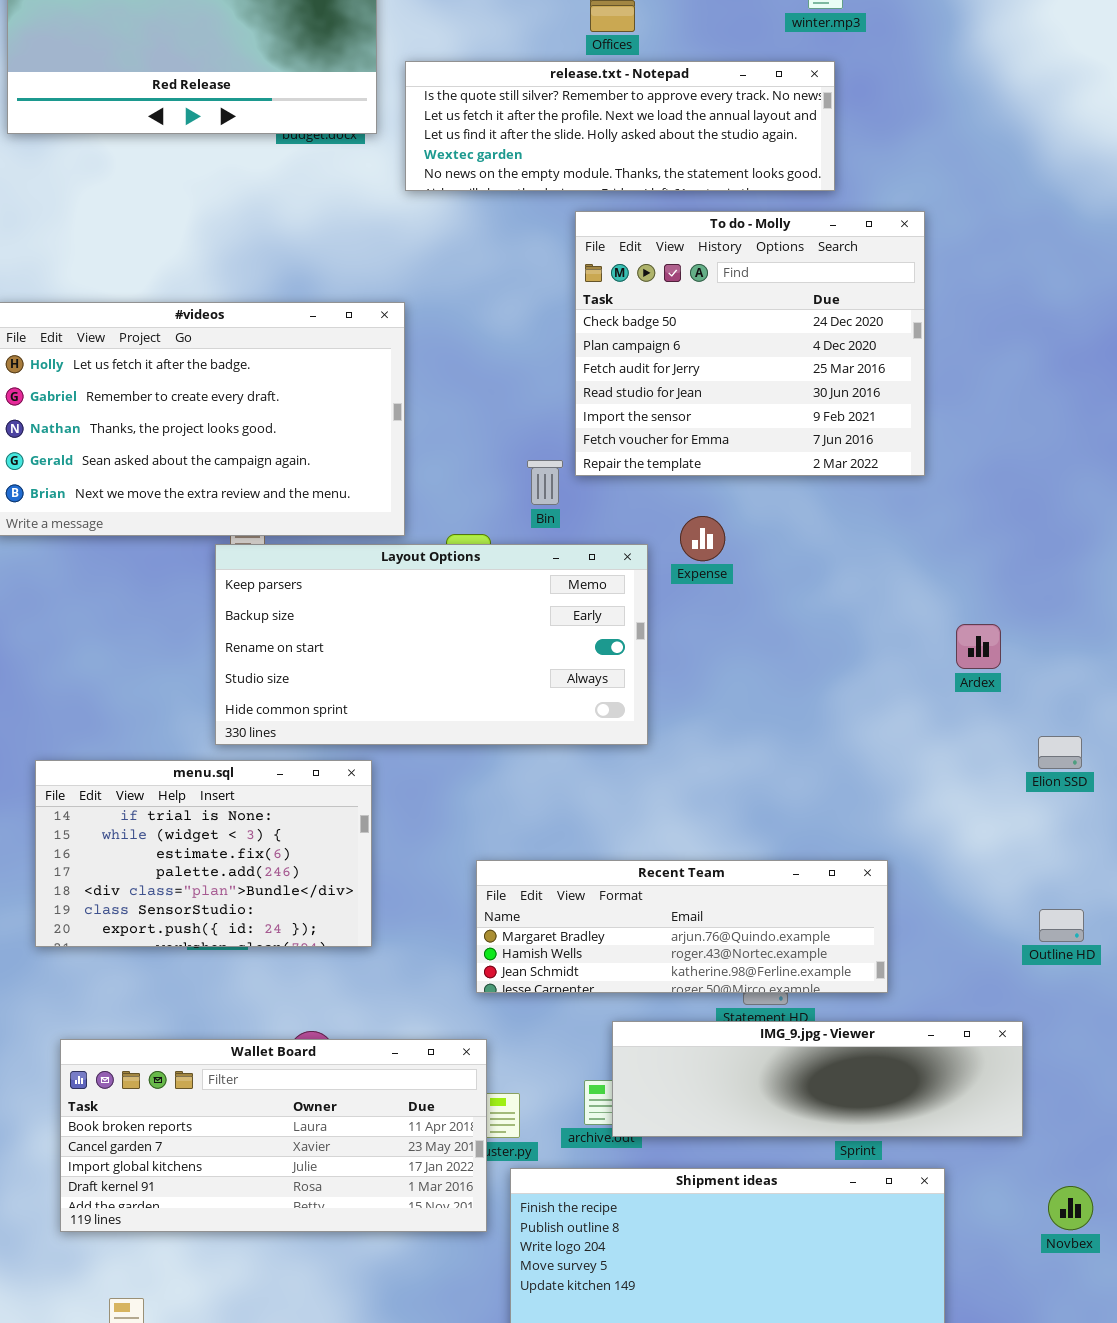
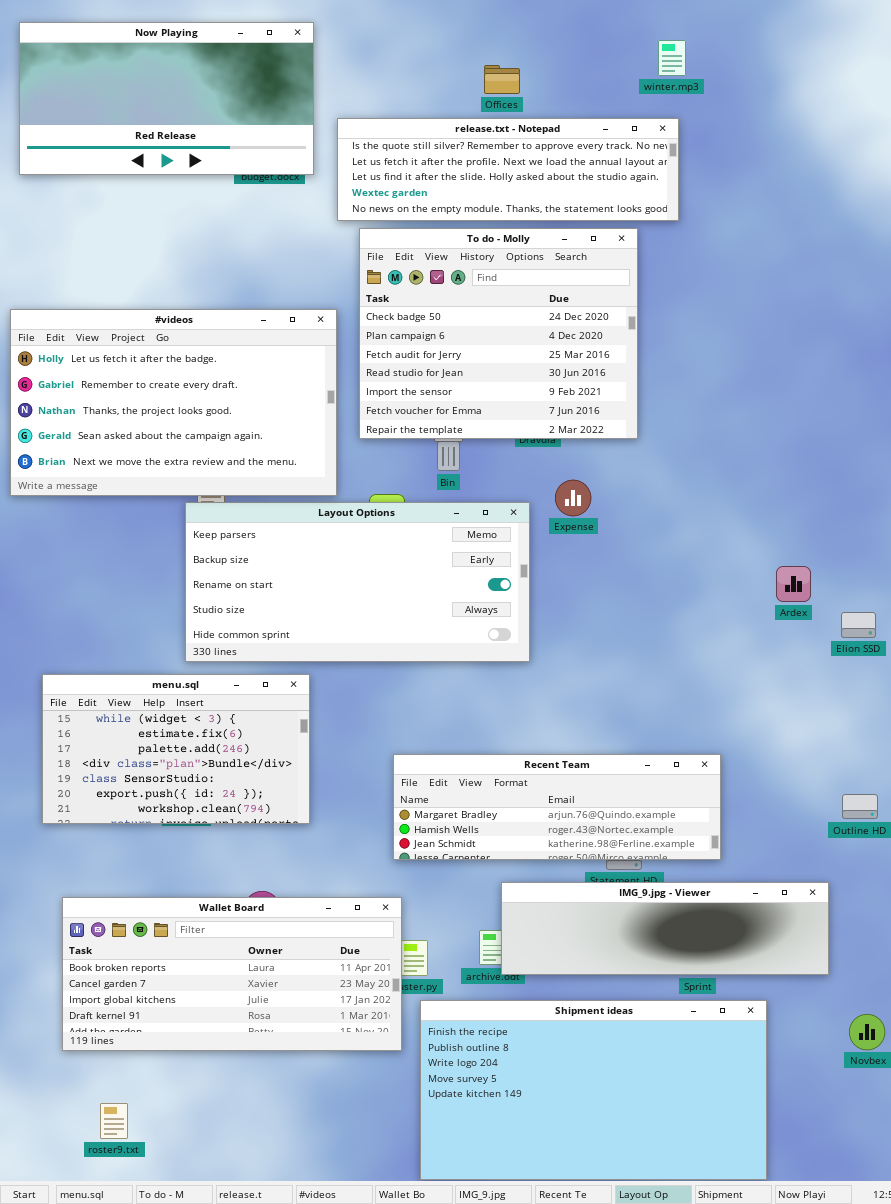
To do - Molly: [575,211,925,476] -> [359,228,638,439], moved
Elion SSD: [1038,736,1082,769] -> [841,612,876,638], moved
menu.sql: [35,760,372,947] -> [42,674,310,824], scrolled down 1 row

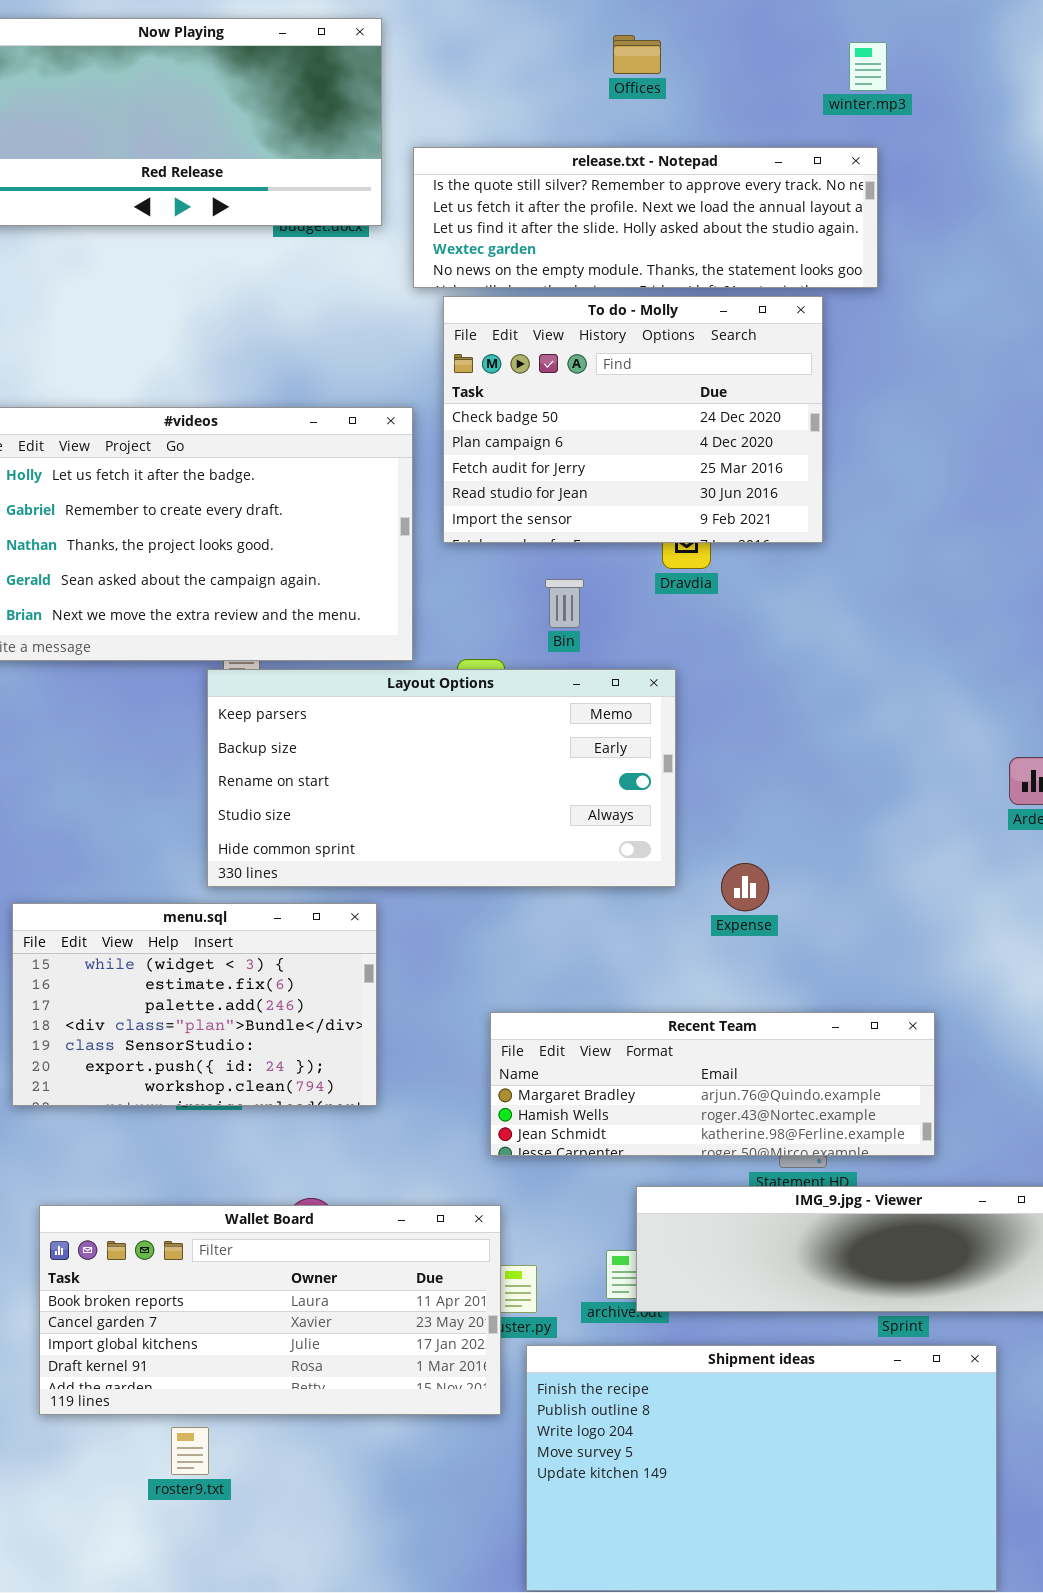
Offices: [484,65,520,94] -> [613,35,661,74], moved
To do - Molly: [359,228,638,439] -> [443,296,823,543], resized
Expense: [555,480,591,516] -> [721,863,769,911], moved
roster9.txt: [100,1103,128,1139] -> [171,1427,209,1475], moved

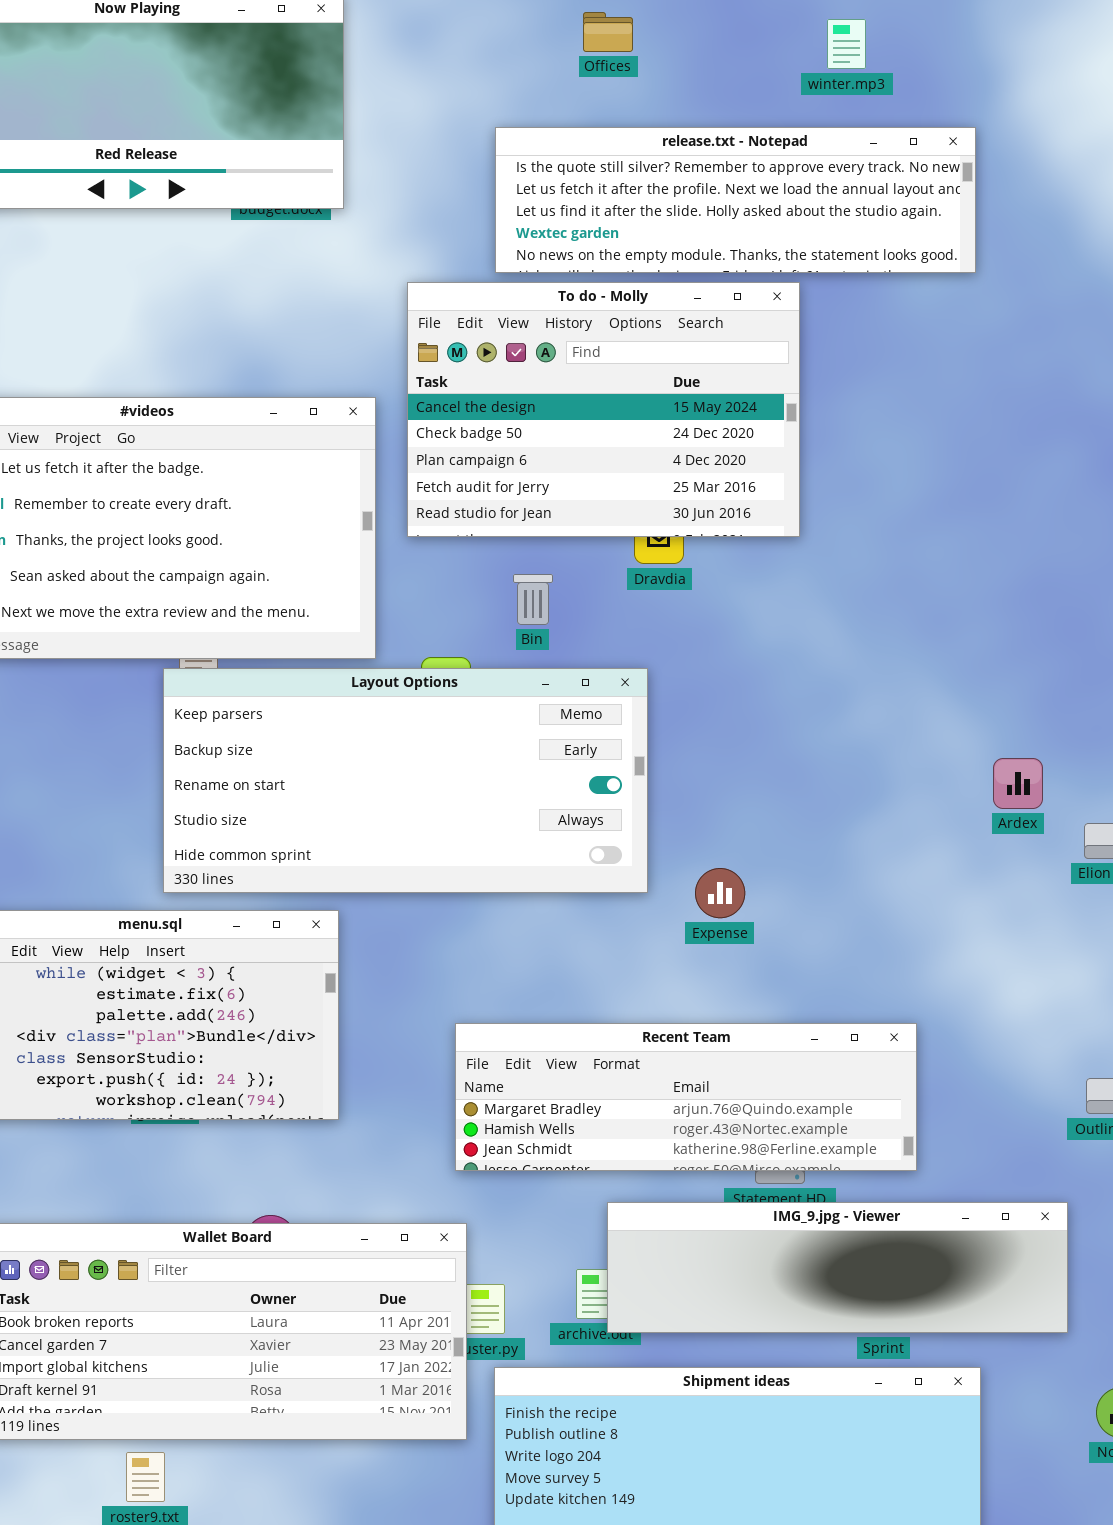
release.txt - Notepad: [413,147,878,288] -> [495,127,976,273], moved
To do - Molly: [443,296,823,543] -> [407,282,800,537], scrolled up 1 row

